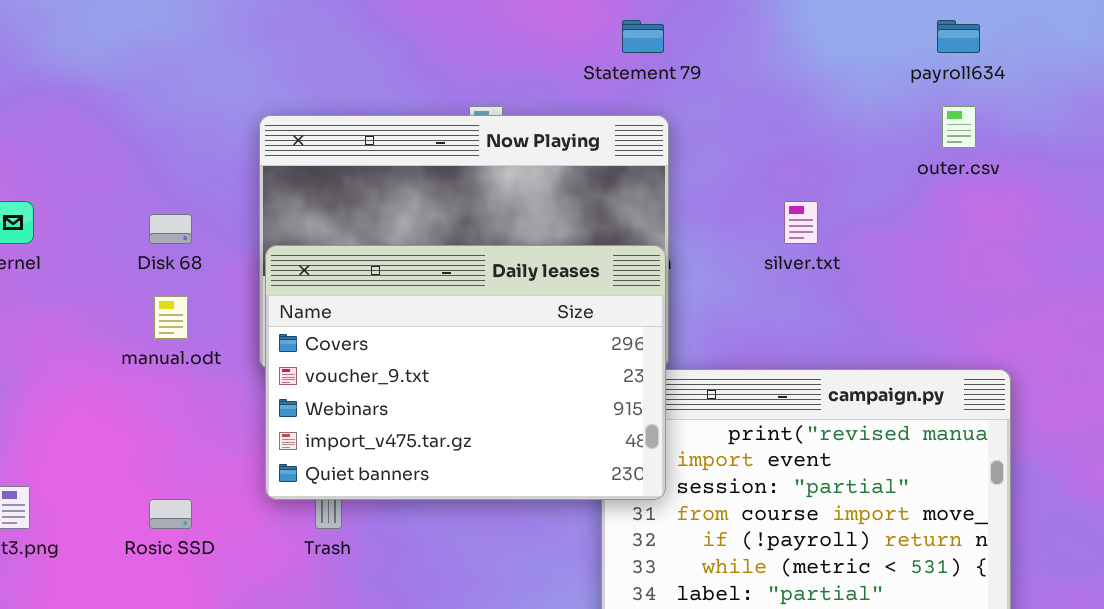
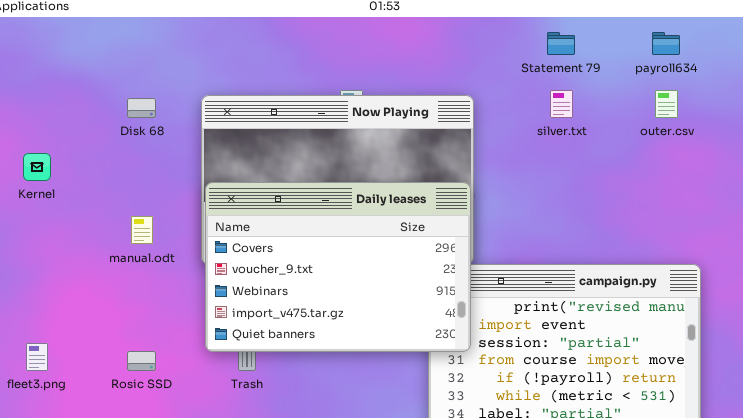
Statement 79: [622,20,664,53] -> [547,32,575,55], moved
silver.txt: [784,201,818,244] -> [550,90,573,118], moved
Disk 68: [149,214,192,244] -> [127,98,156,118], moved

